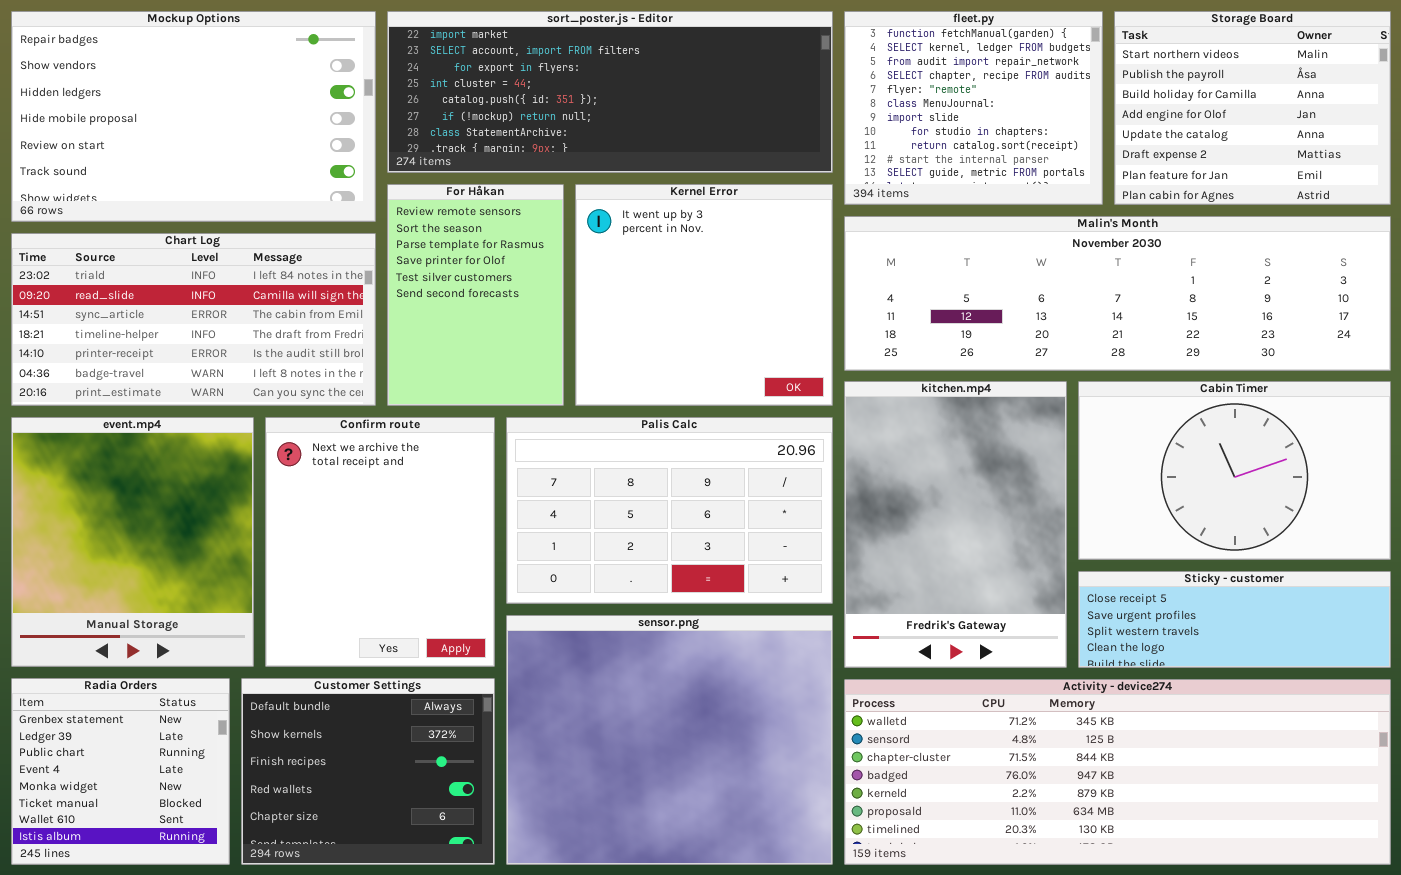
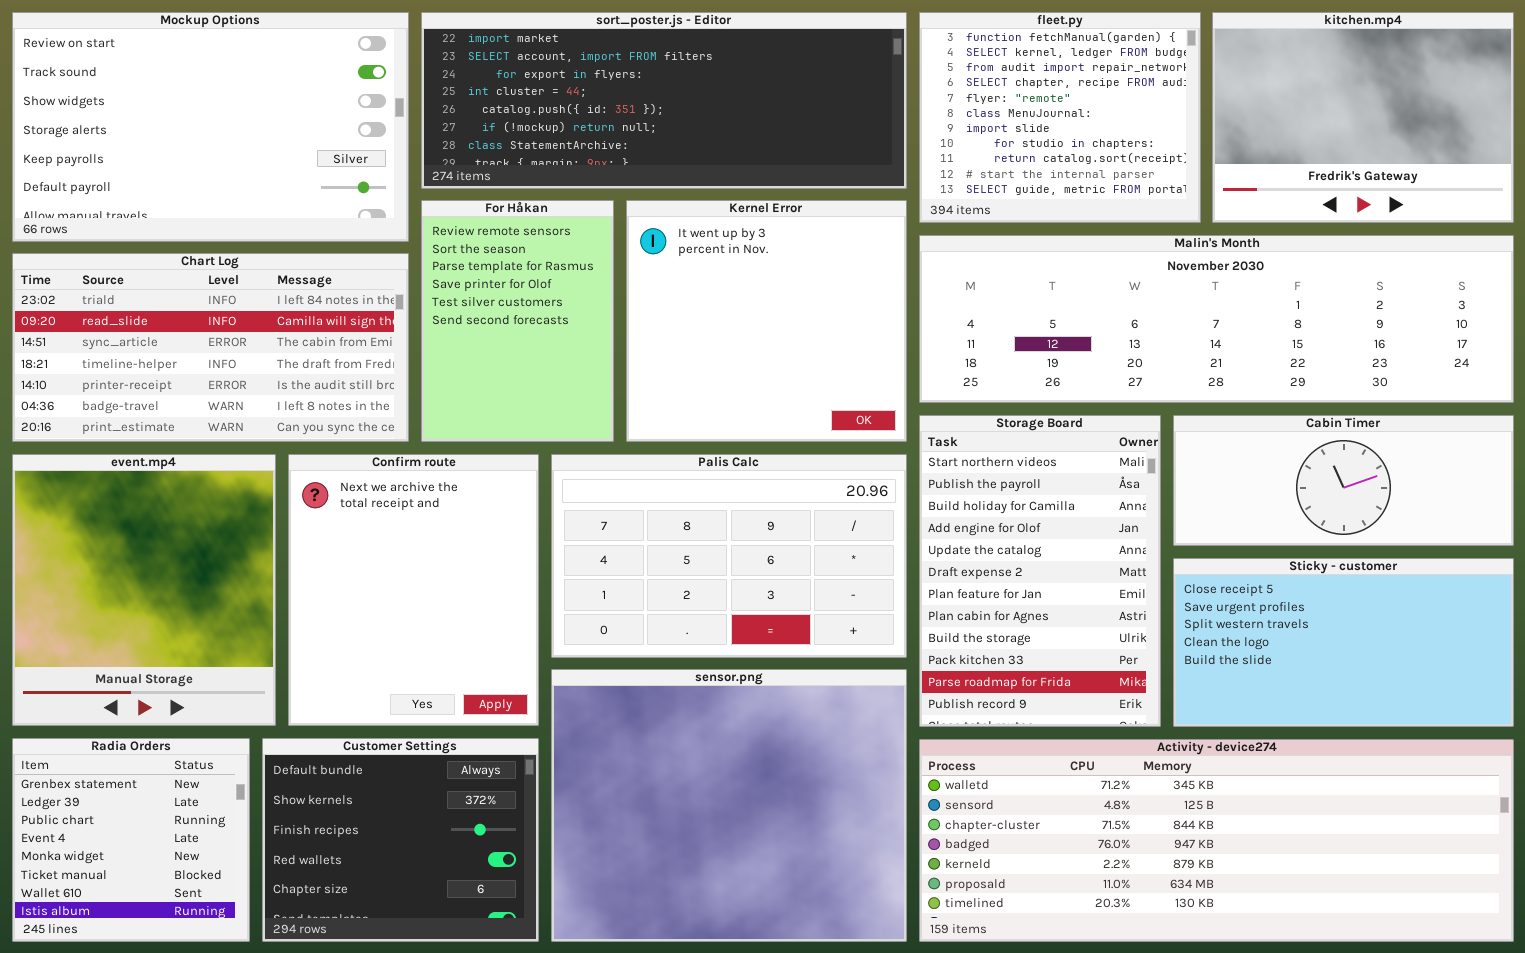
Mockup Options: [11,11,376,222] -> [12,12,409,242], scrolled down 4 rows
Storage Board: [1114,11,1391,205] -> [919,415,1161,727], moved, resized
kitchen.mp4: [844,381,1067,668] -> [1212,12,1514,223], moved, resized
Cabin Timer: [1078,381,1391,560] -> [1173,415,1514,546], resized
Sticky - customer: [1078,571,1391,668] -> [1173,558,1514,727], resized

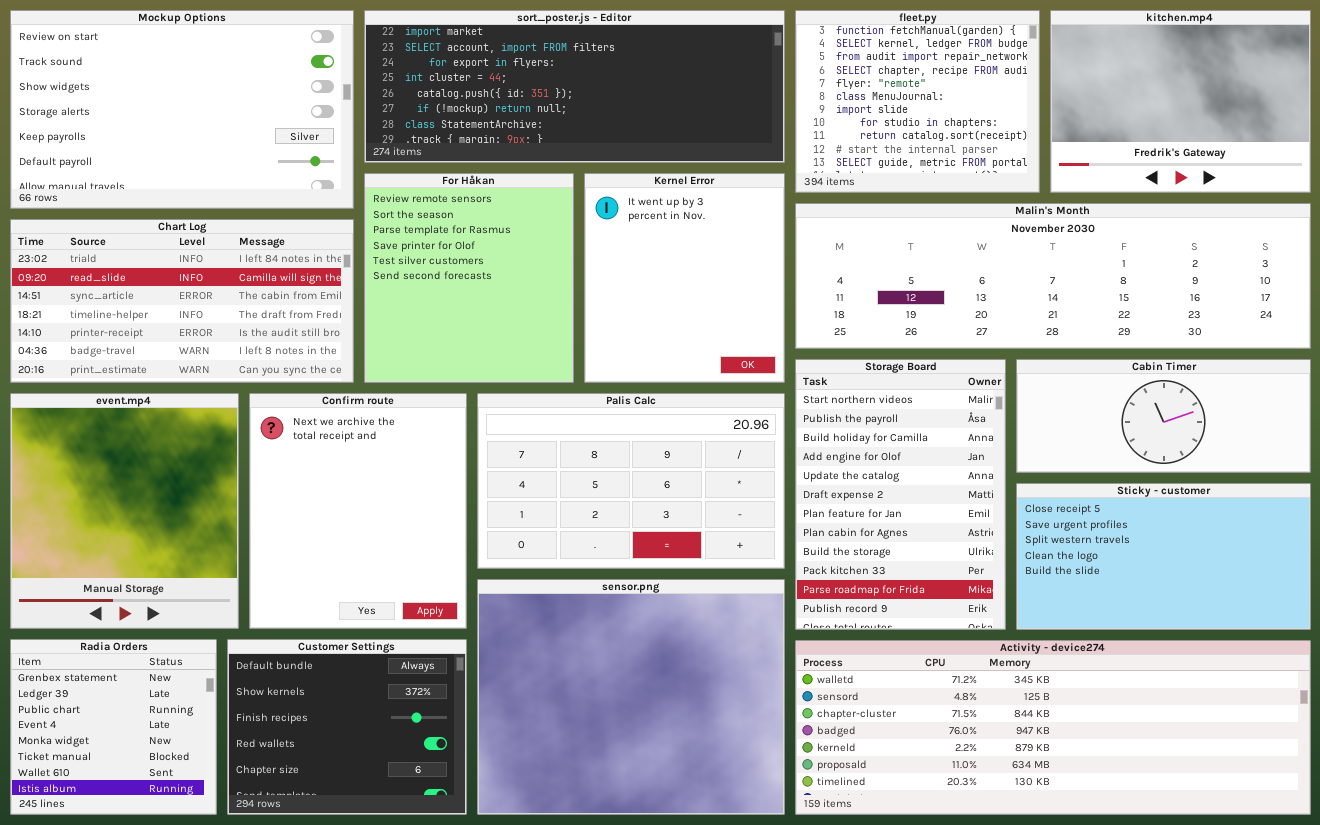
For Håkan: [421,200,614,442] -> [364,173,574,383], resized
Kernel Error: [626,200,907,442] -> [584,173,785,383], resized

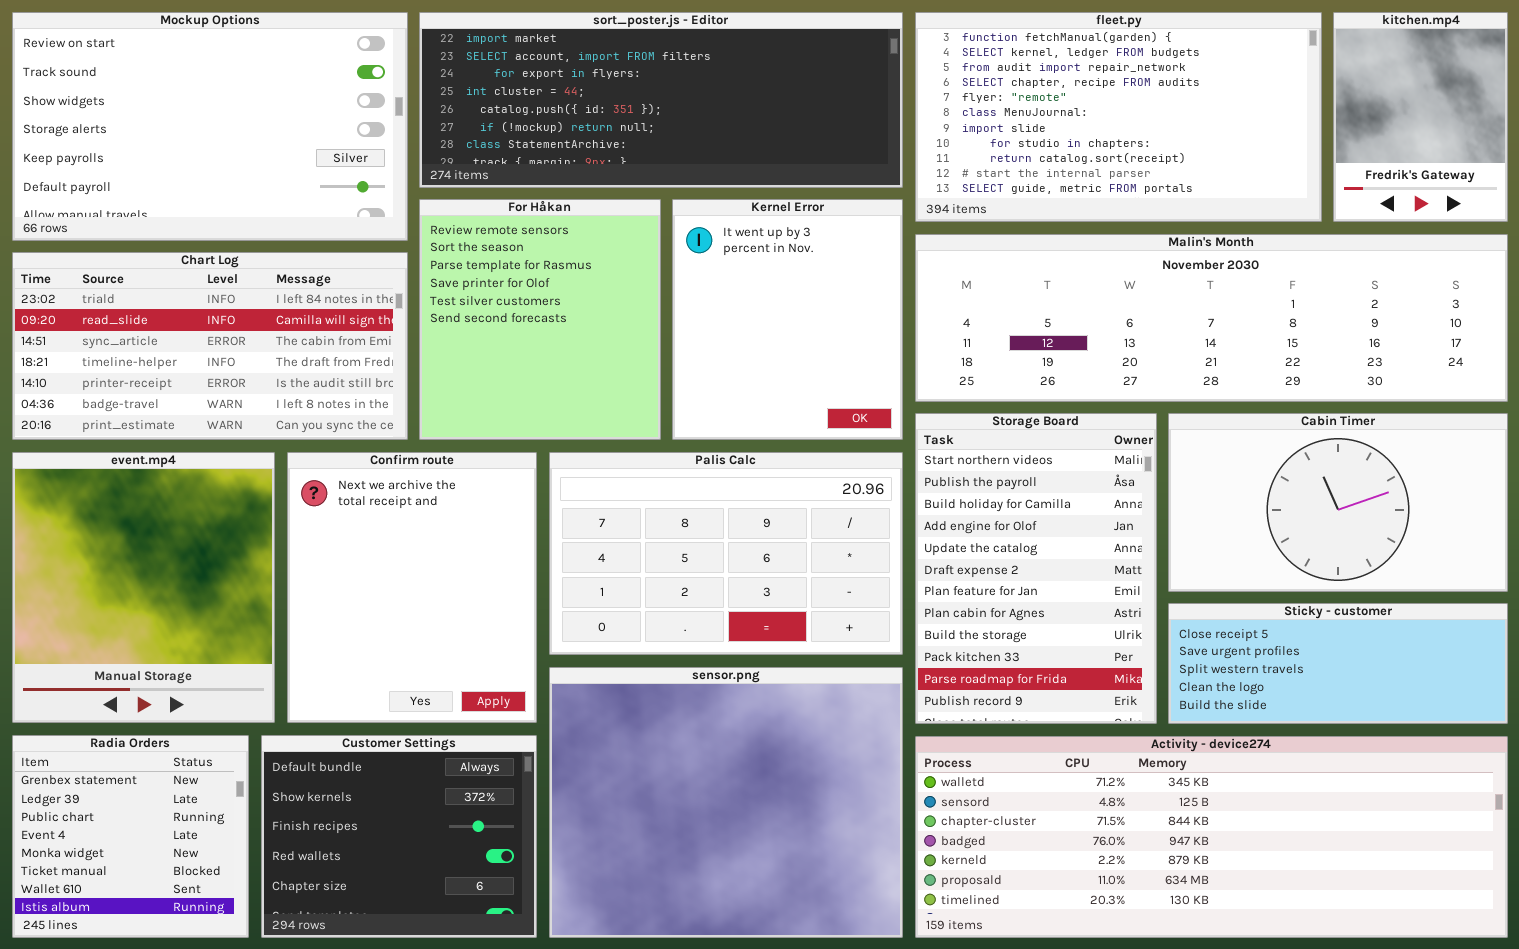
fleet.py: [795,10,1040,193] -> [915,12,1322,222], resized
kitchen.mp4: [1050,10,1311,193] -> [1333,12,1508,222], resized
Cabin Timer: [1016,359,1311,473] -> [1168,413,1508,592], resized
Sticky - customer: [1016,483,1311,630] -> [1168,603,1508,724], resized

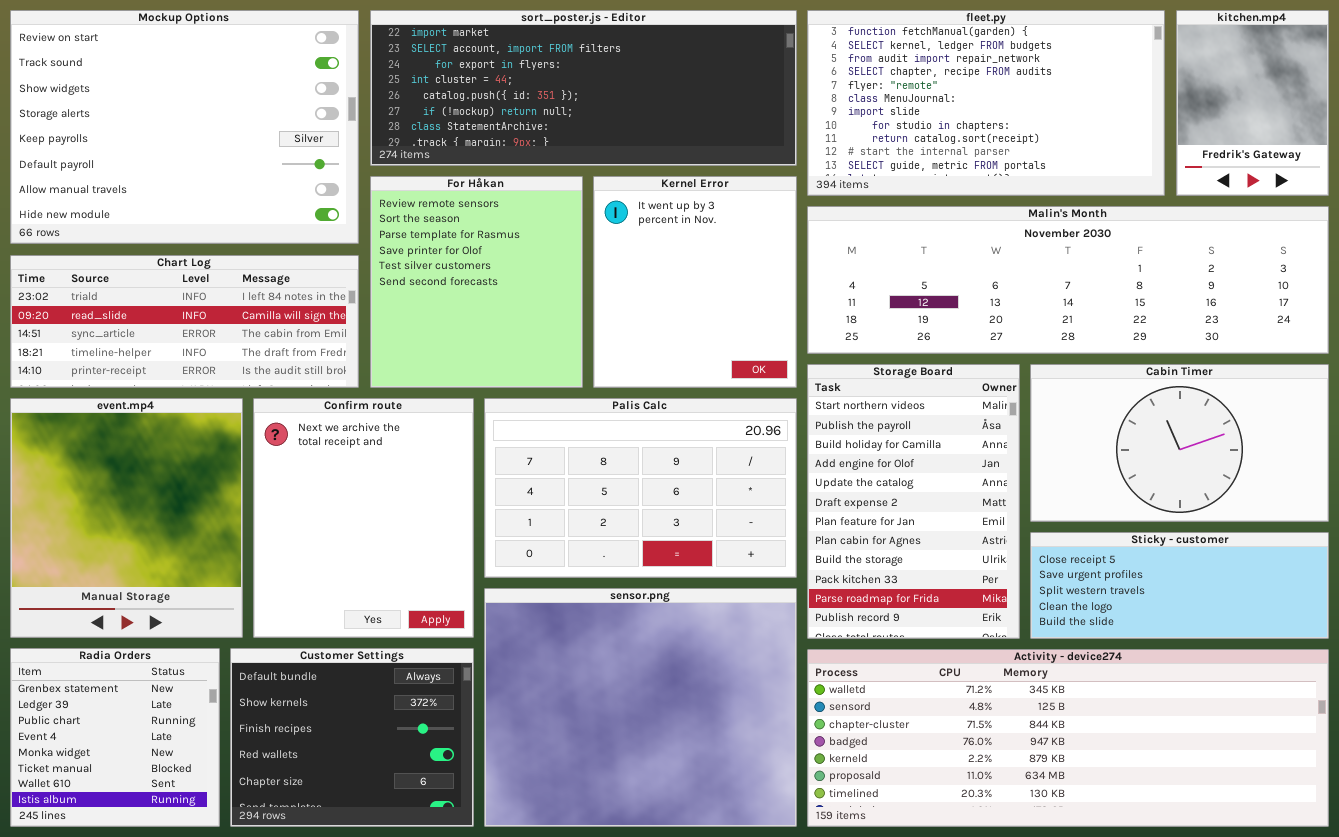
Mockup Options: [12,12,408,241] -> [10,10,359,244], resized
Chart Log: [12,252,408,440] -> [10,255,359,388], resized

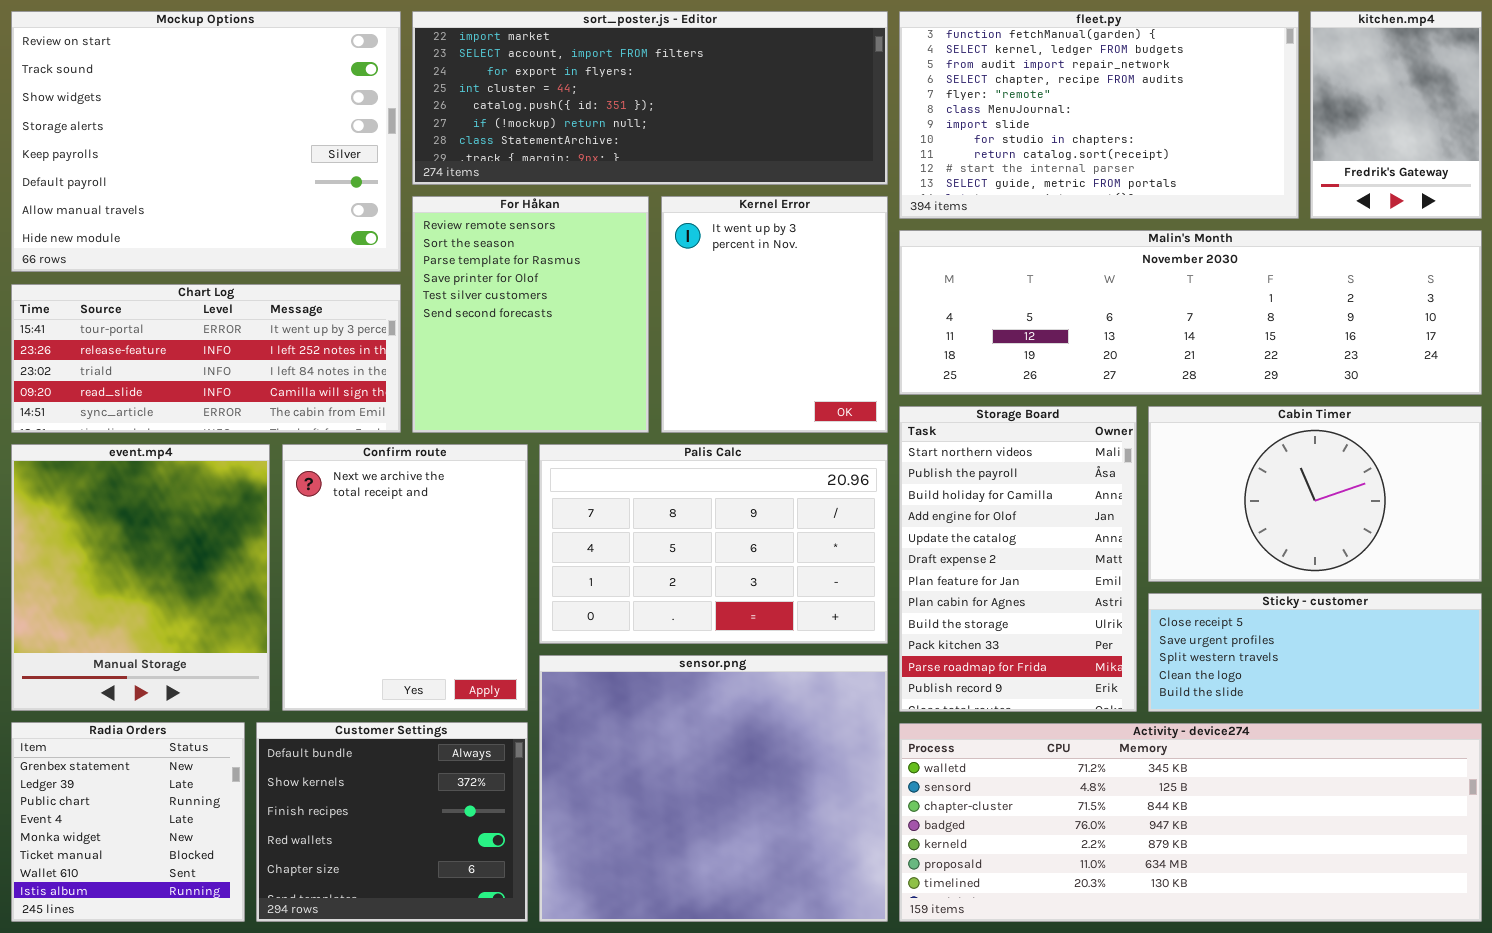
Chart Log: [10,255,359,388] -> [11,284,401,433], scrolled up 2 rows

